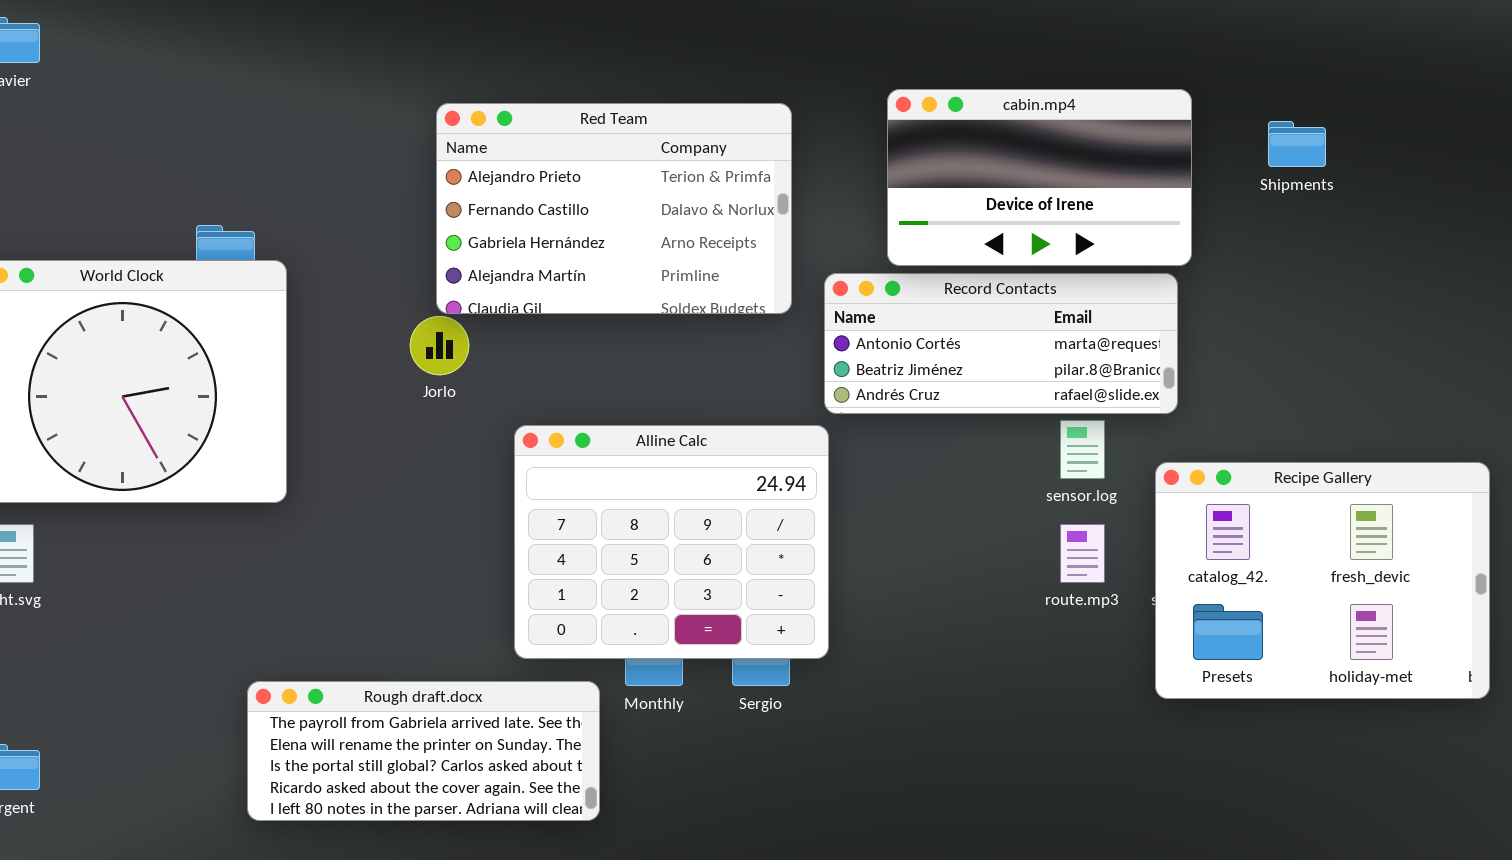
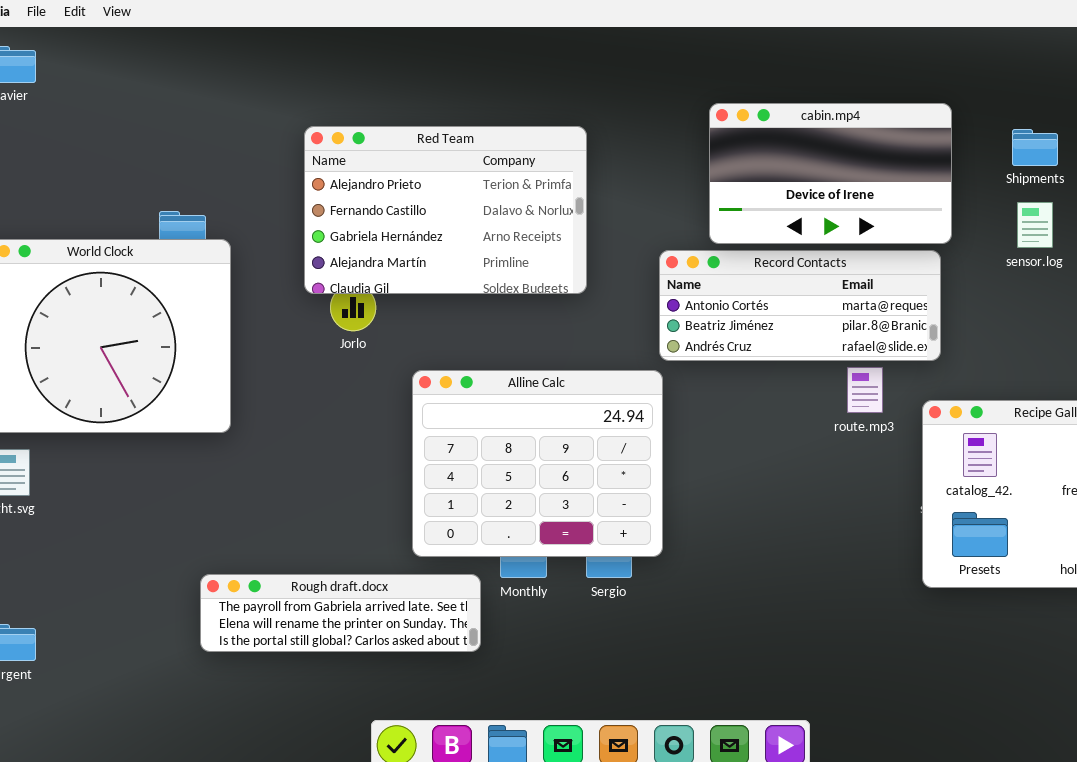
Red Team: [436,103,792,314] -> [304,126,587,294], moved
sensor.log: [1060,420,1105,479] -> [1017,202,1053,248], moved
route.mp3: [1060,524,1105,583] -> [847,367,883,413], moved
Rough draft.docx: [247,681,600,821] -> [200,574,481,652], resized

